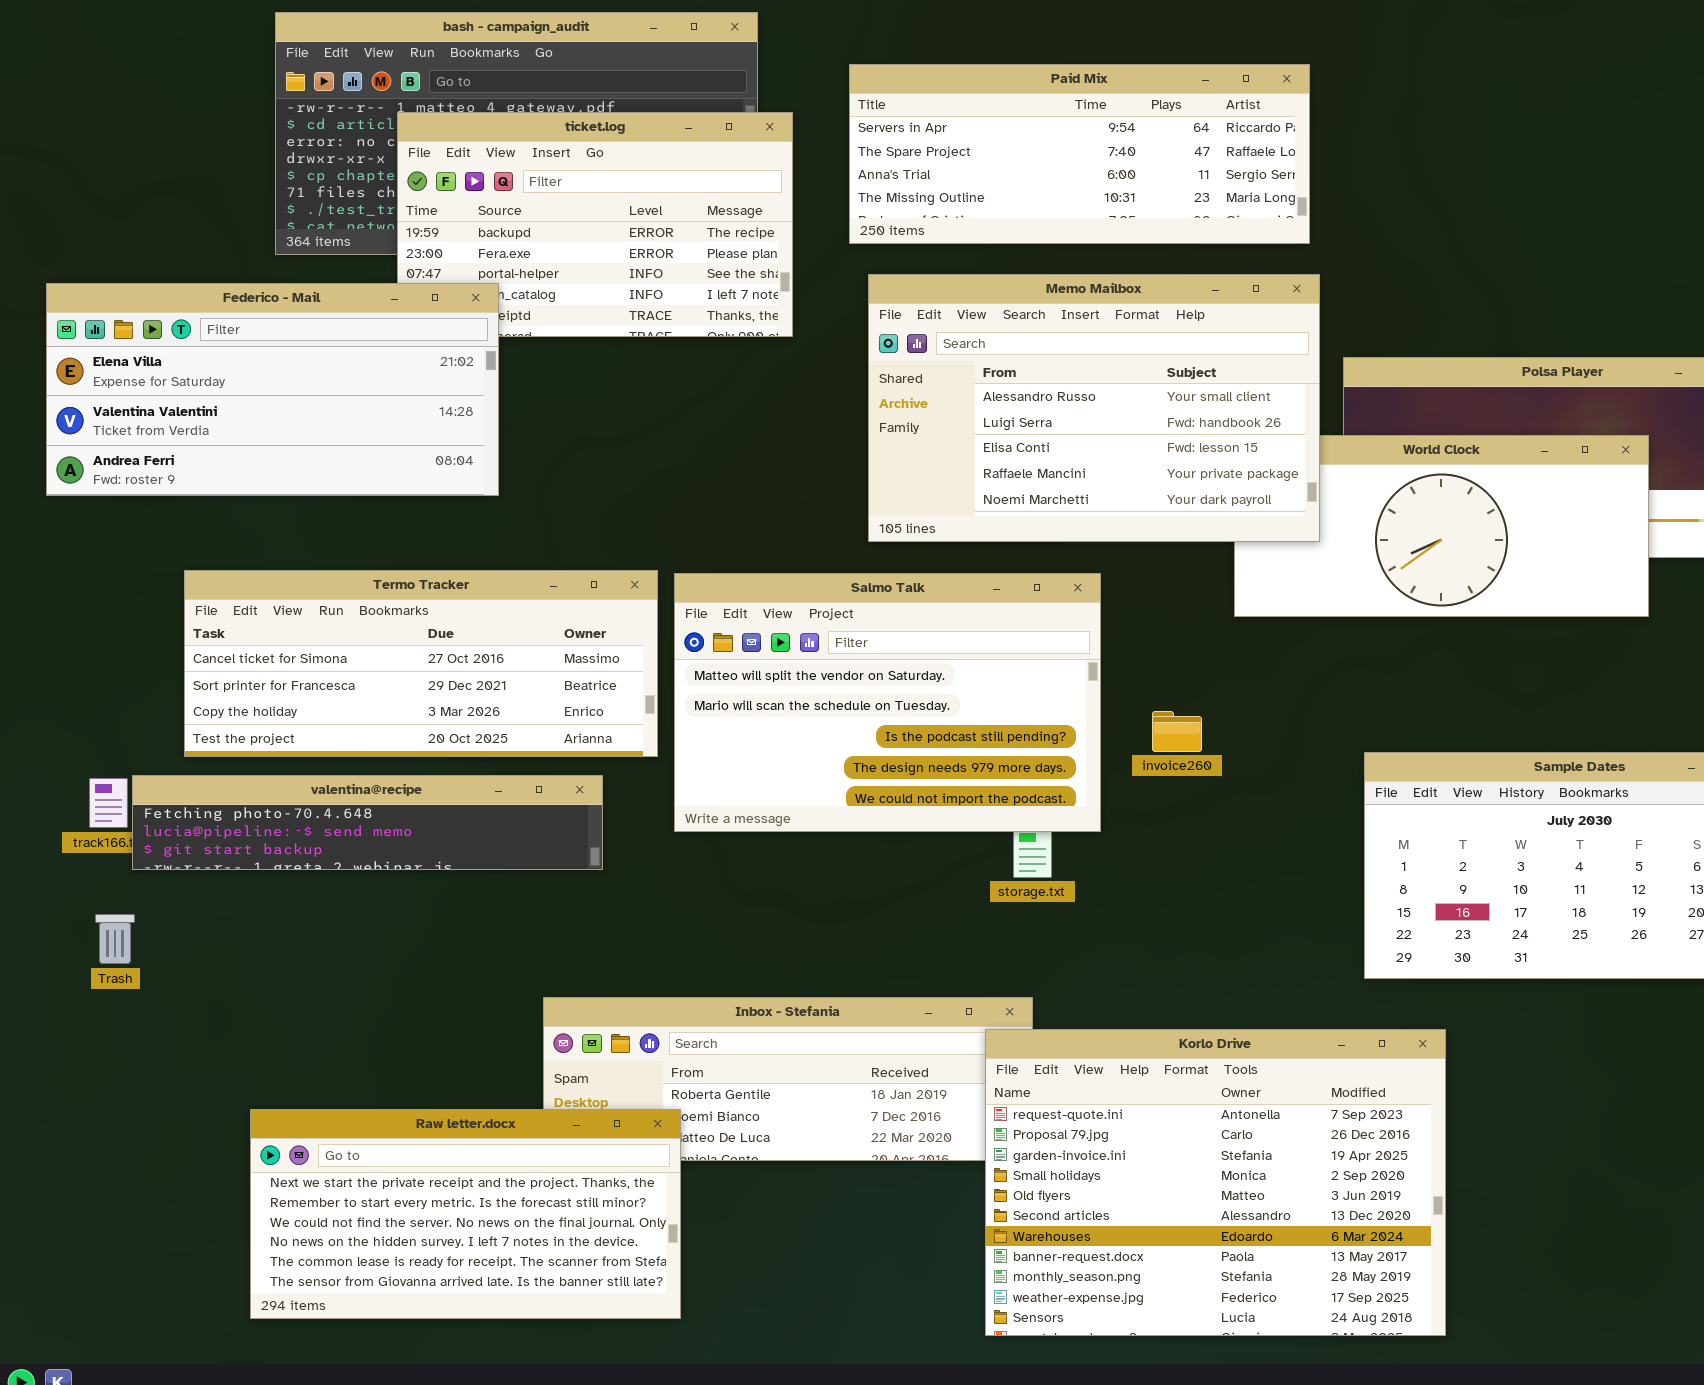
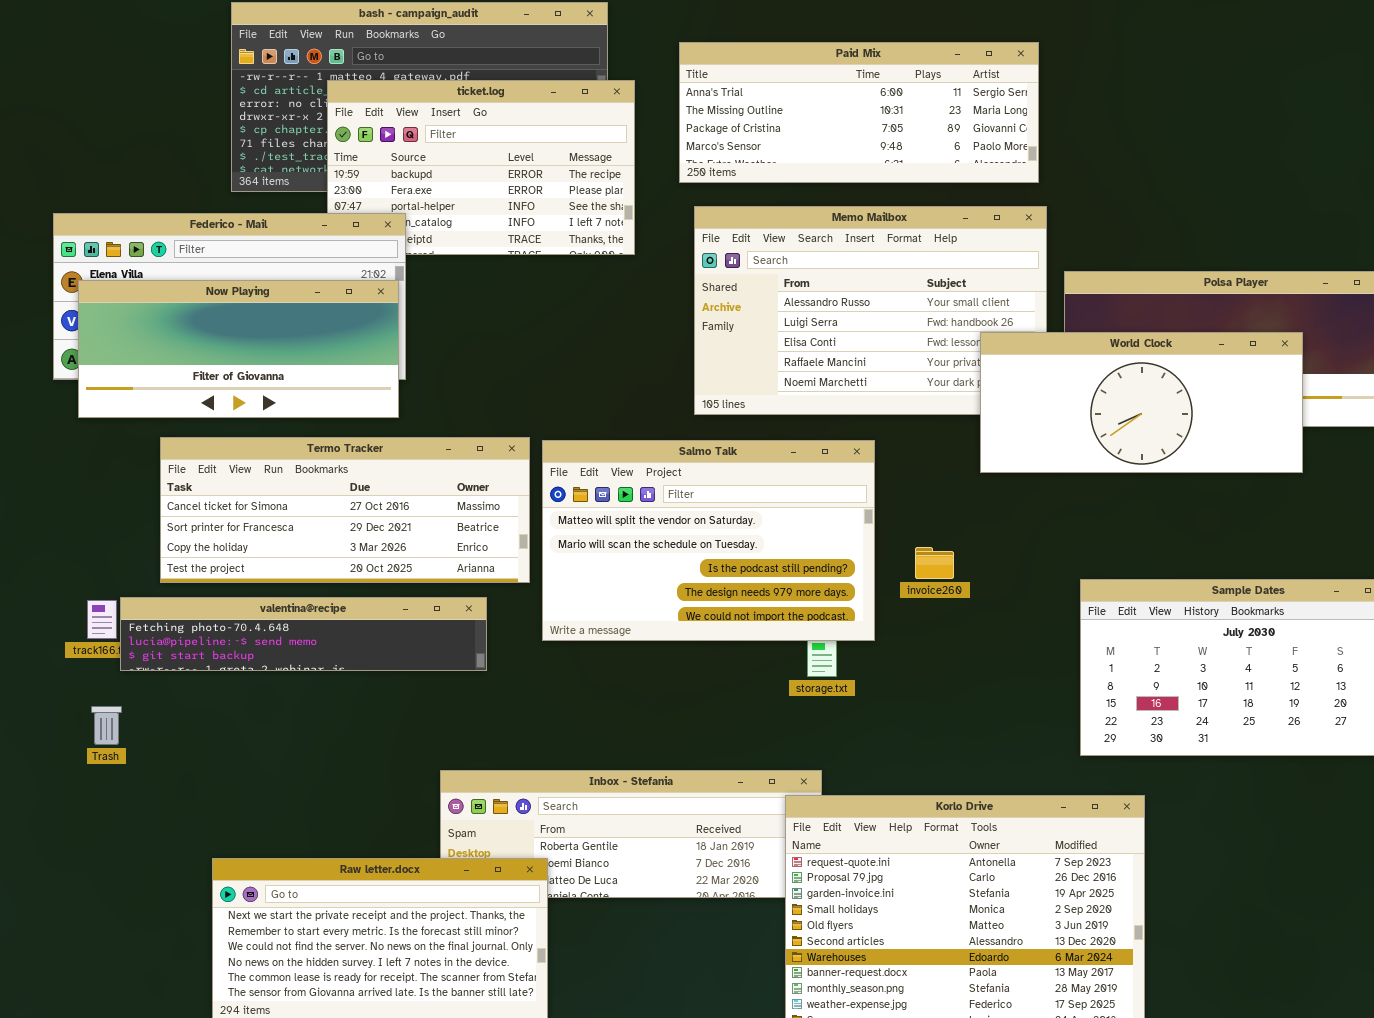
Paid Mix: [849,64,1310,244] -> [679,42,1039,183], scrolled down 2 rows
Now Playing: none -> [78,280,399,418], opened
World Clock: [1234,435,1649,617] -> [980,332,1303,473], raised

